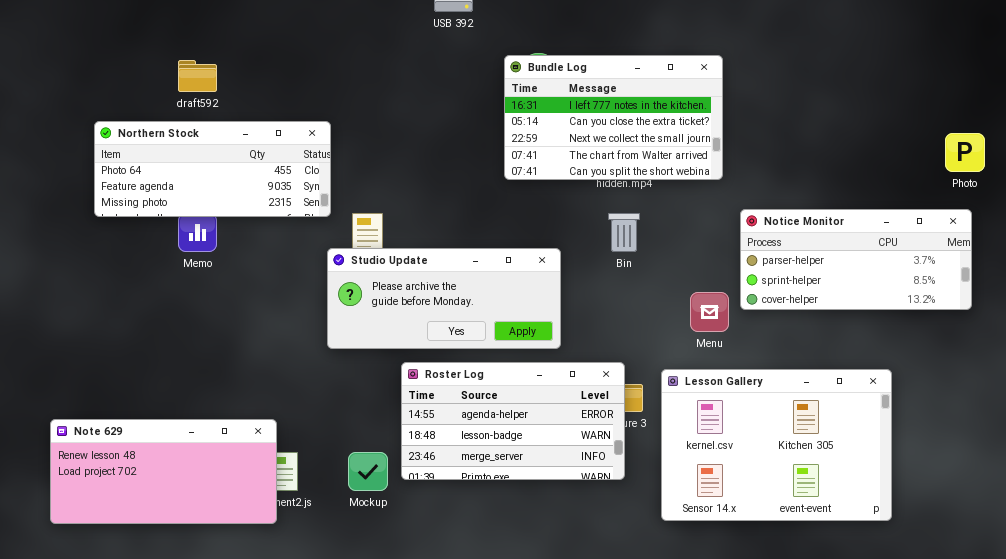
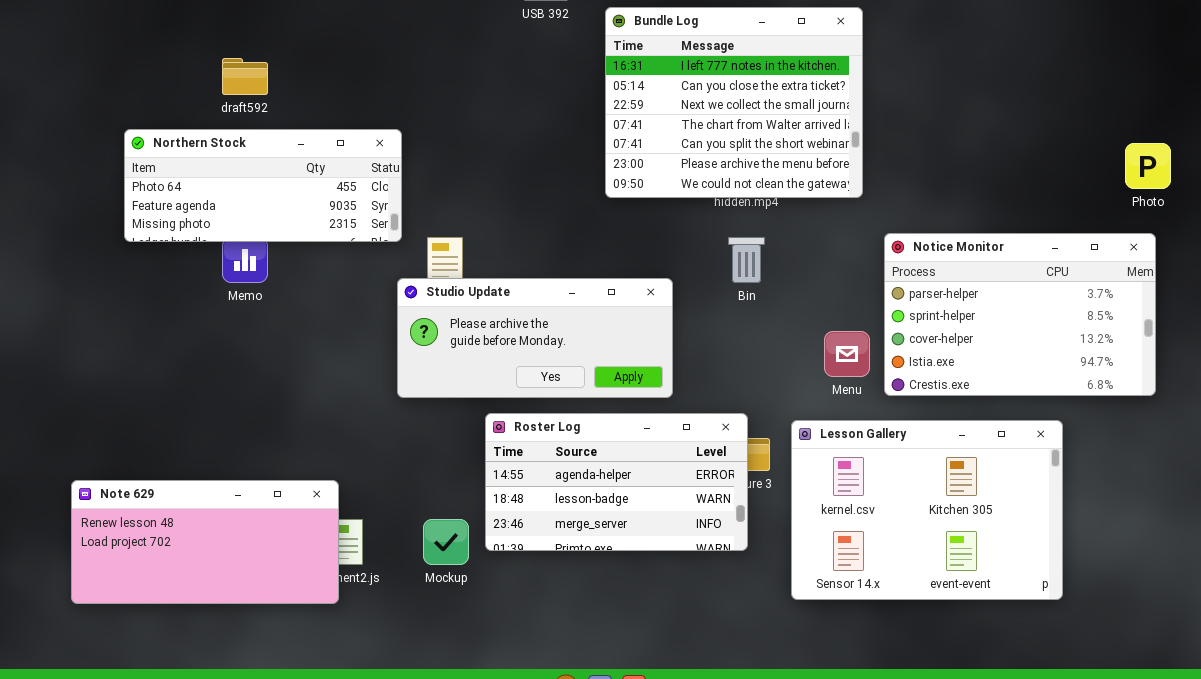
Bundle Log: [504,55,723,180] -> [605,7,863,198], resized
Notice Monitor: [740,209,972,310] -> [884,233,1156,396], resized

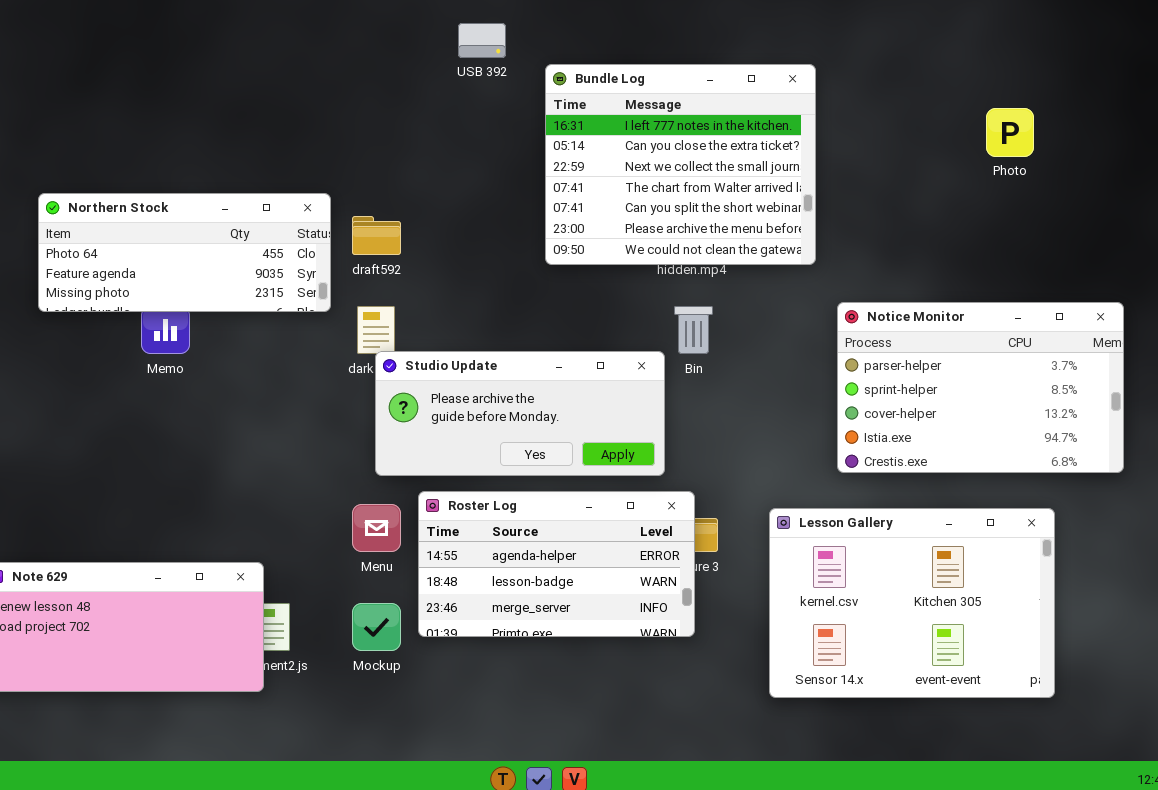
draft592: [222,58,268,95] -> [352,216,401,255], moved
Photo: [1125,143,1171,189] -> [986,108,1034,157], moved
Studio Update: [397,278,673,398] -> [375,351,665,476], moved
Menu: [824,331,870,377] -> [352,504,401,552], moved
Lesson Gallery: [791,420,1063,600] -> [769,508,1055,698], moved

